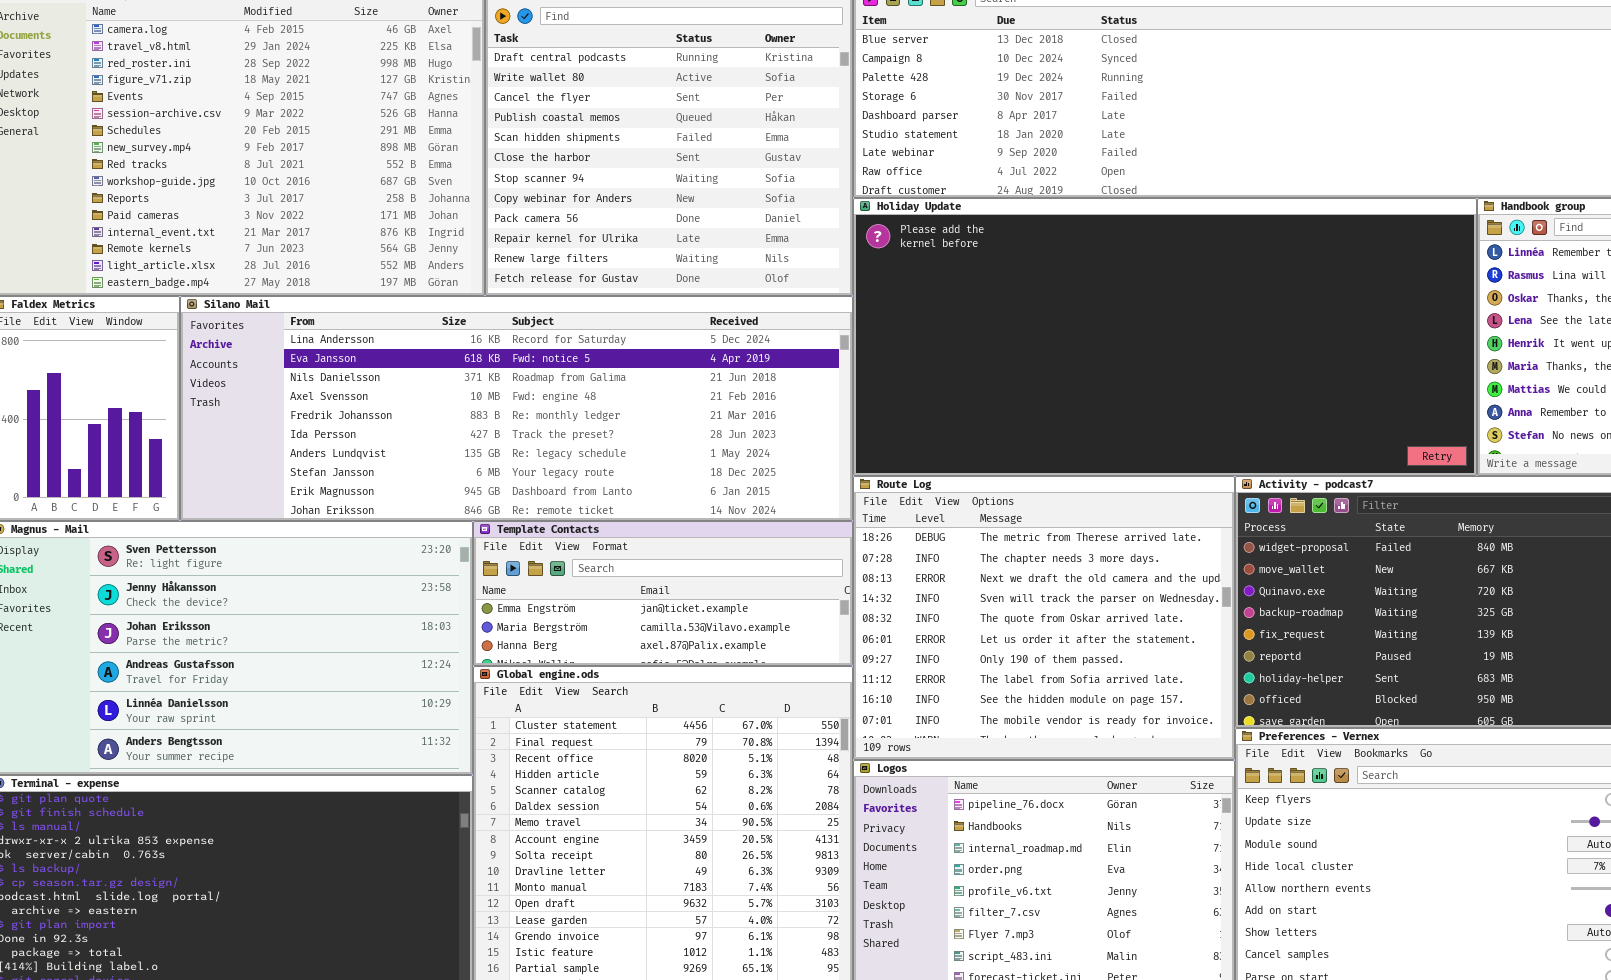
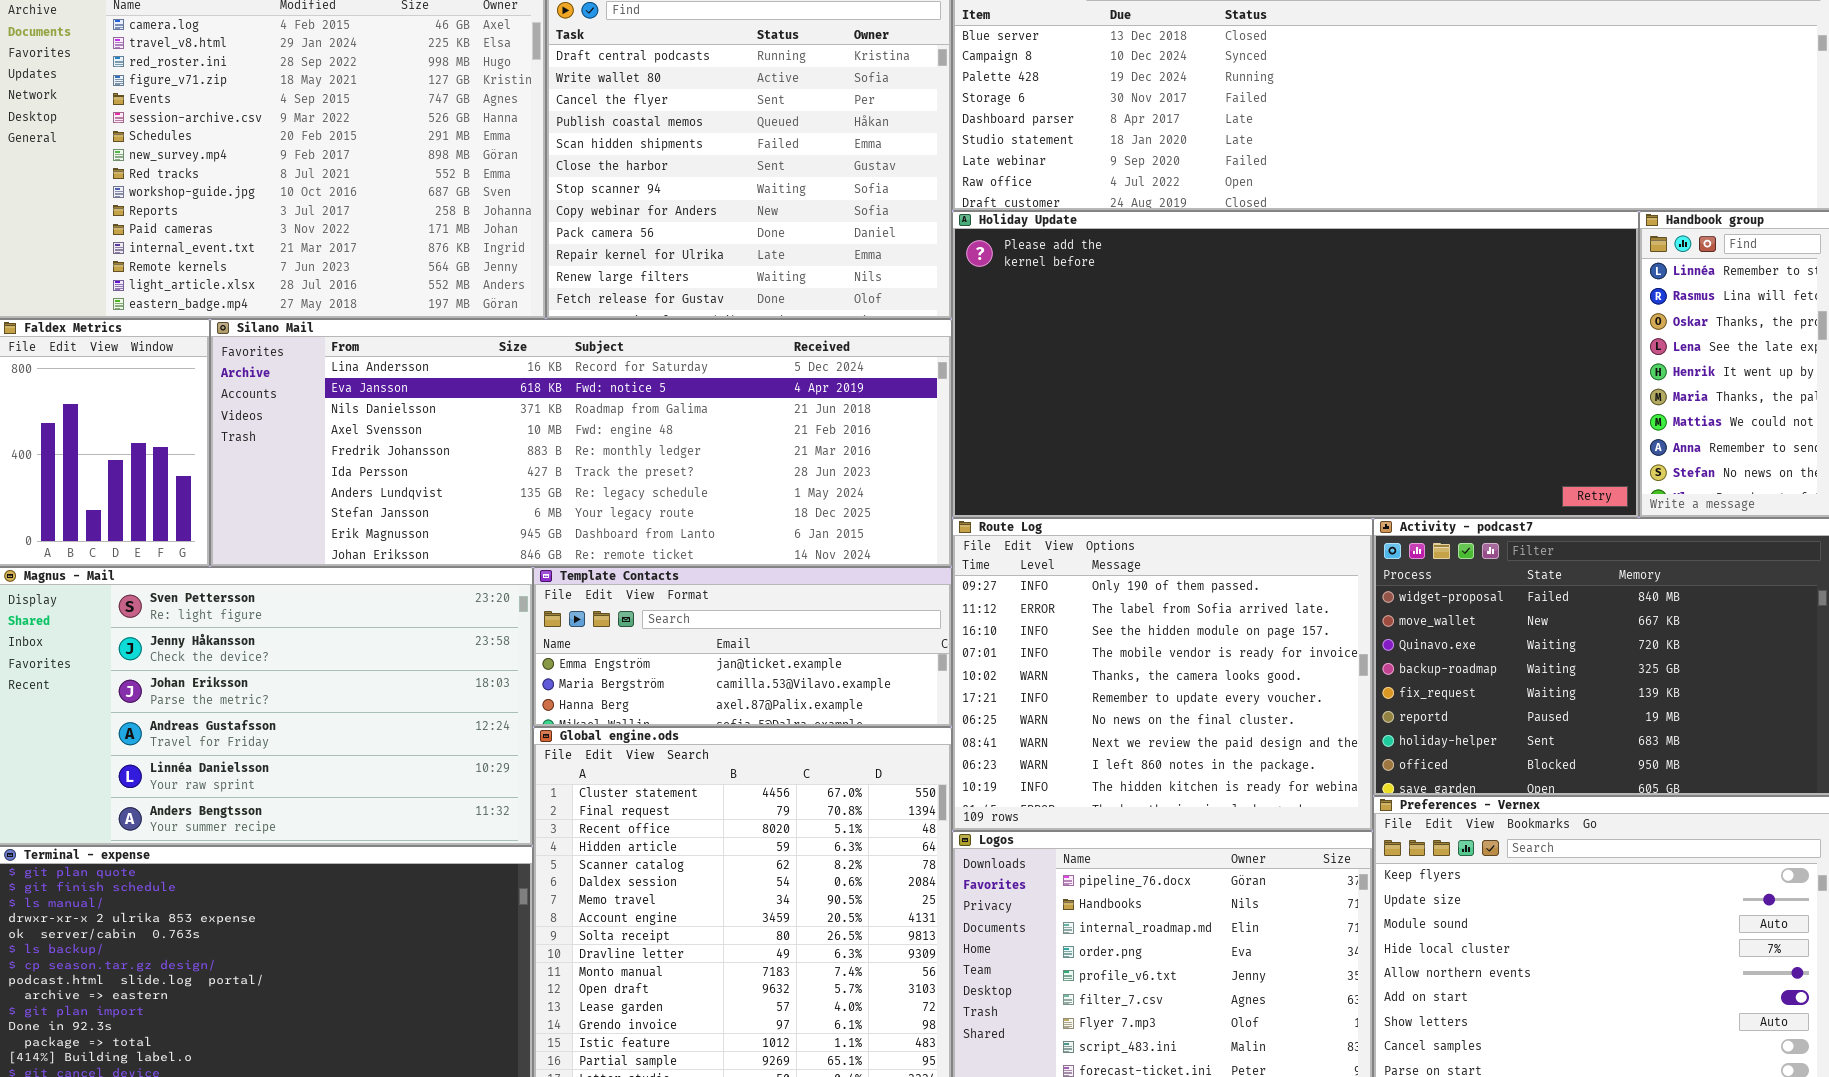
Route Log: [853,476,1235,760] -> [952,518,1373,831], scrolled down 6 rows

